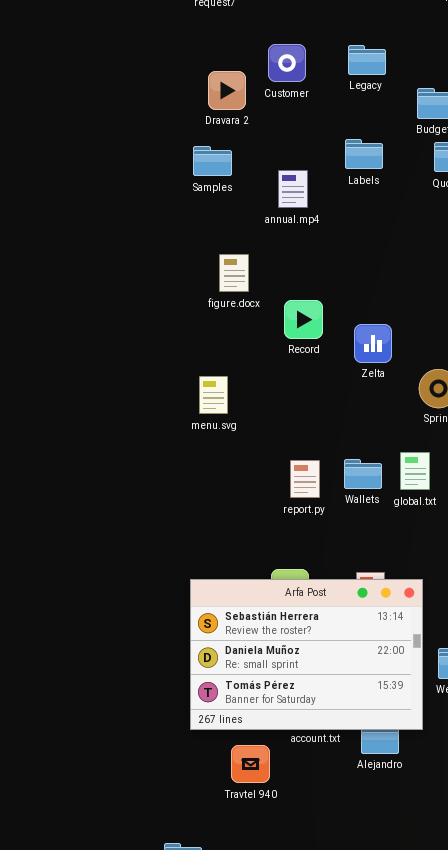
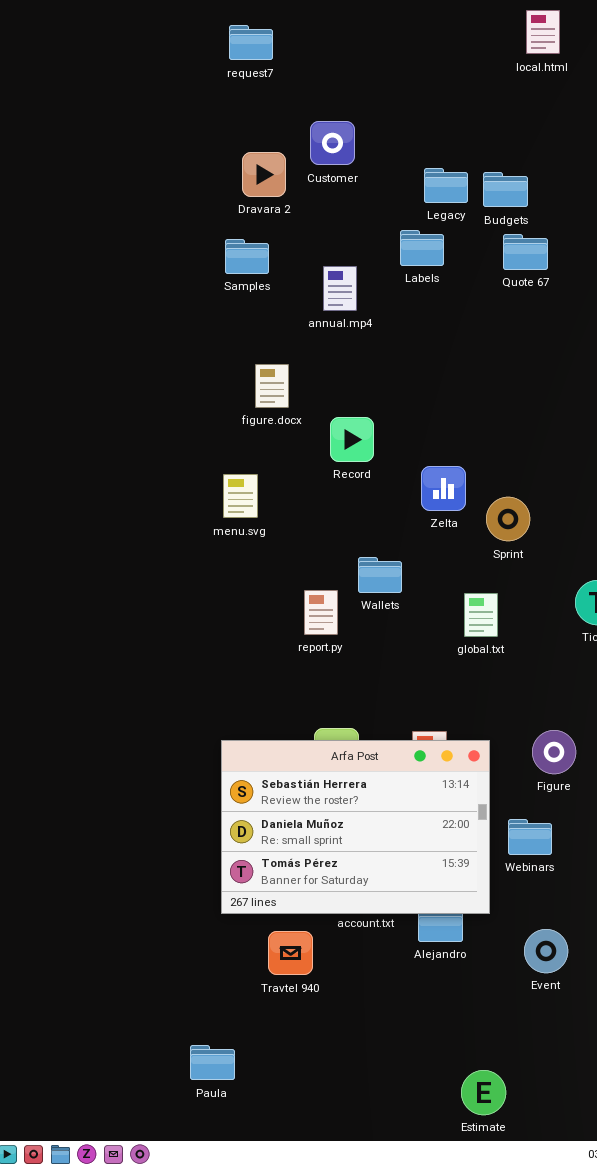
Legacy: [348,45,386,75] -> [424,168,468,203], moved
Zelta: [354,324,392,363] -> [421,466,466,511], moved
menu.svg: [199,376,228,414] -> [223,474,258,518], moved
Wallets: [344,459,382,489] -> [358,557,402,593], moved
report.py: [290,460,320,498] -> [304,590,338,635], moved

